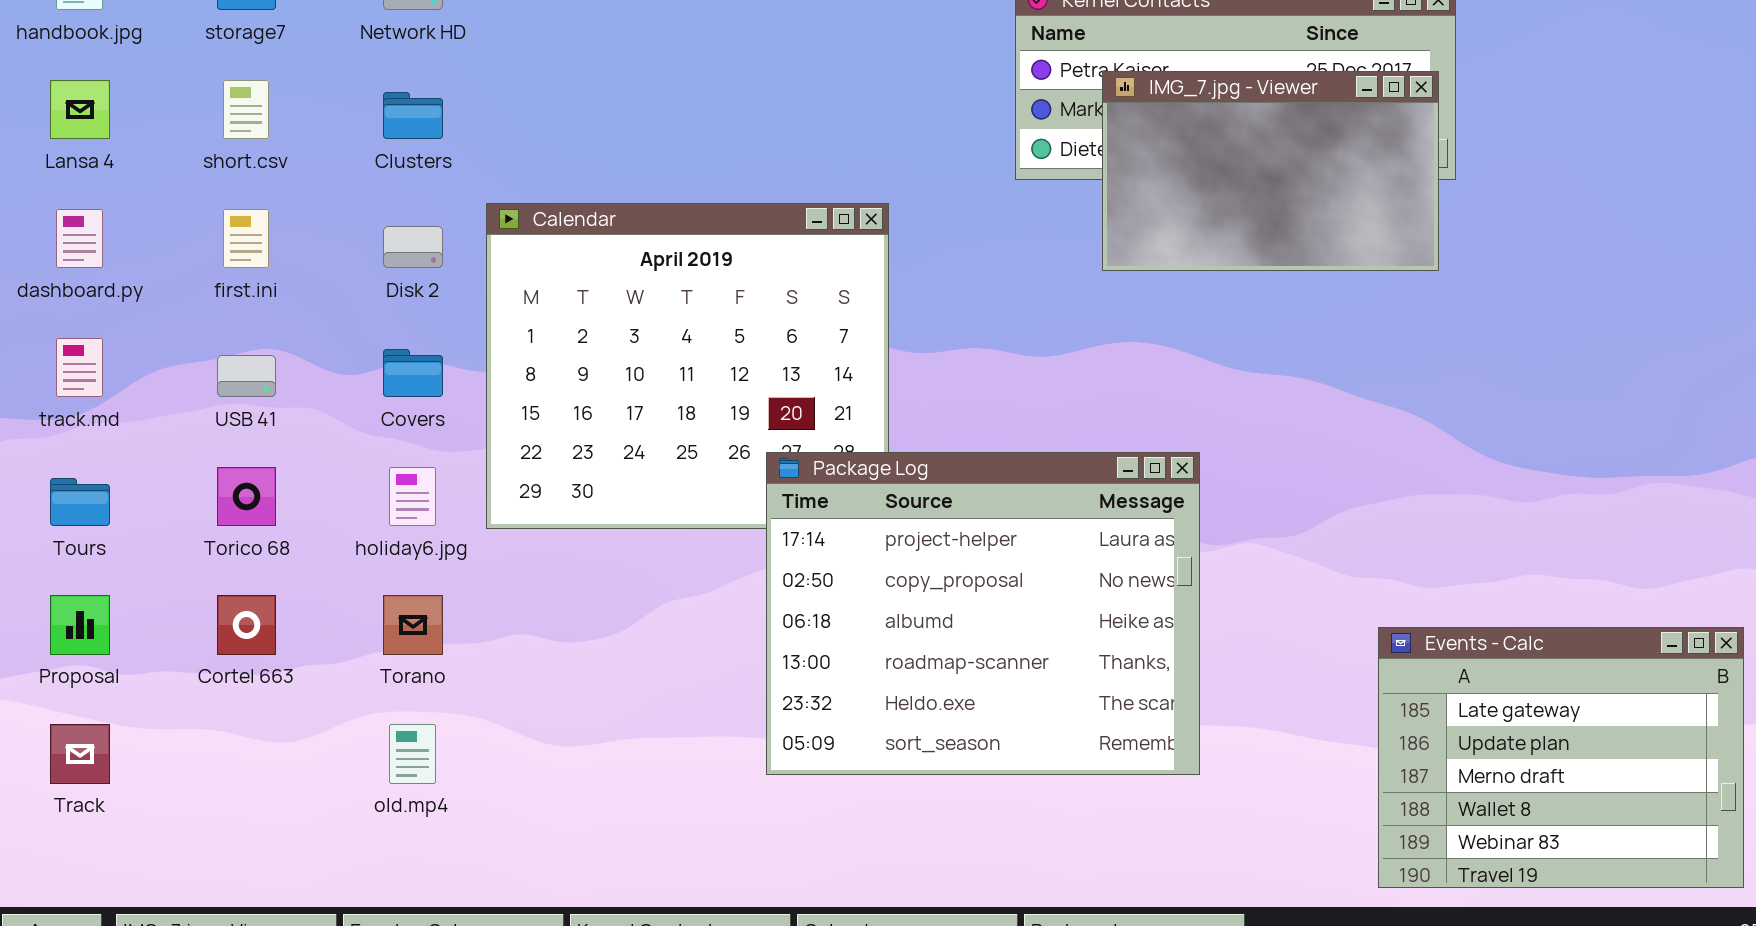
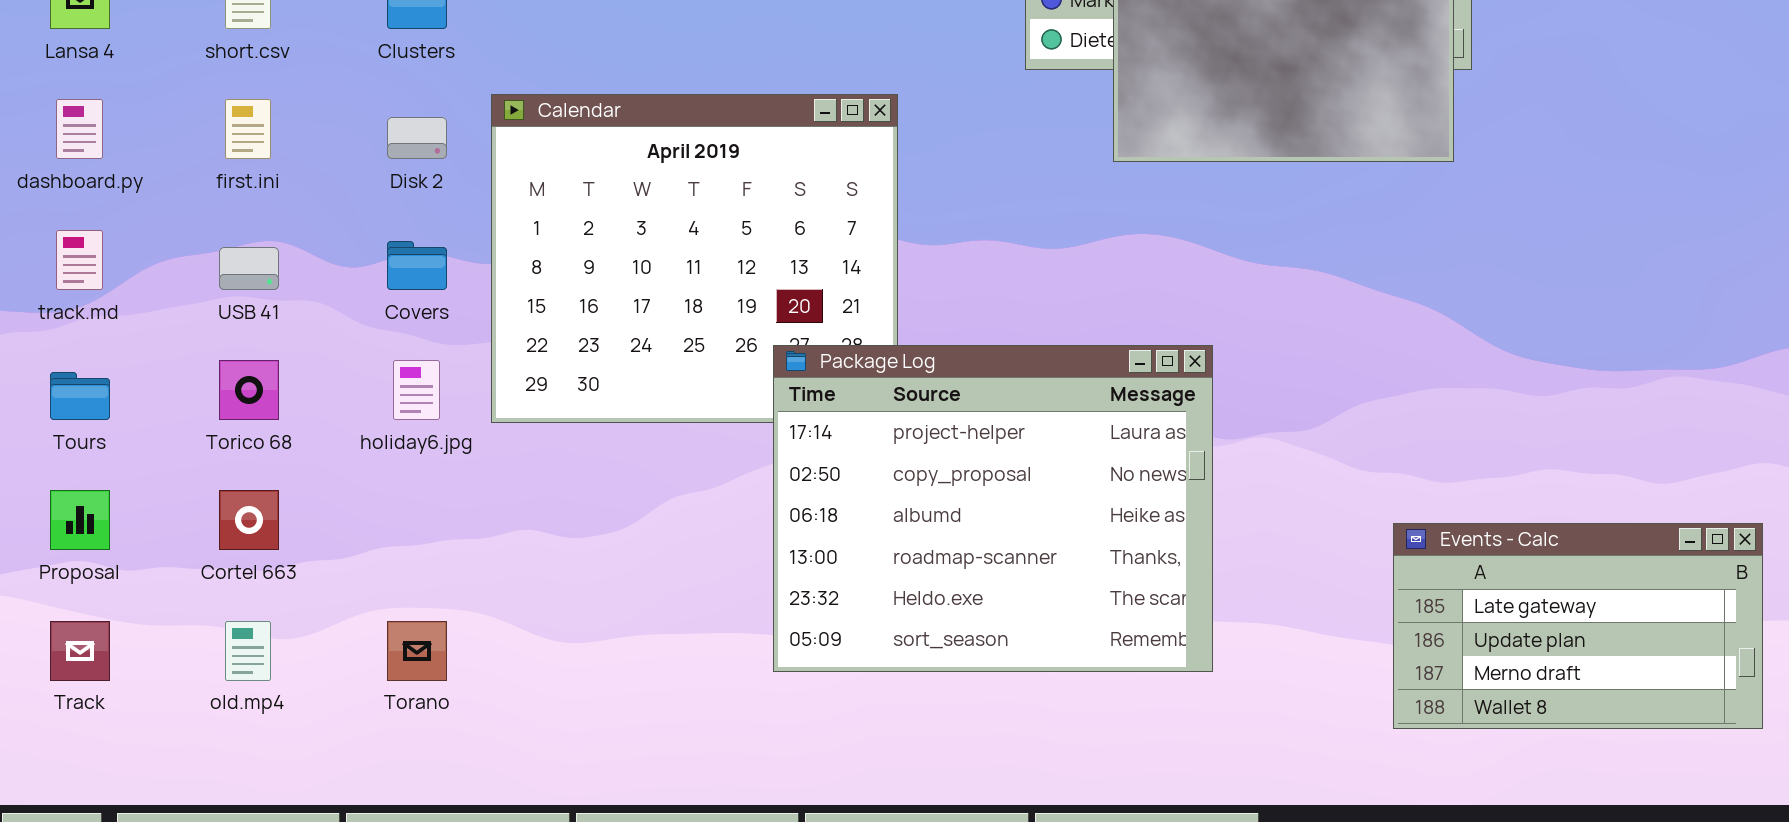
Torano: [383,595,443,655] -> [387,621,447,681], moved
Events - Calc: [1378,627,1744,888] -> [1393,523,1763,729], resized
old.mp4: [389,724,436,784] -> [225,621,271,681], moved

